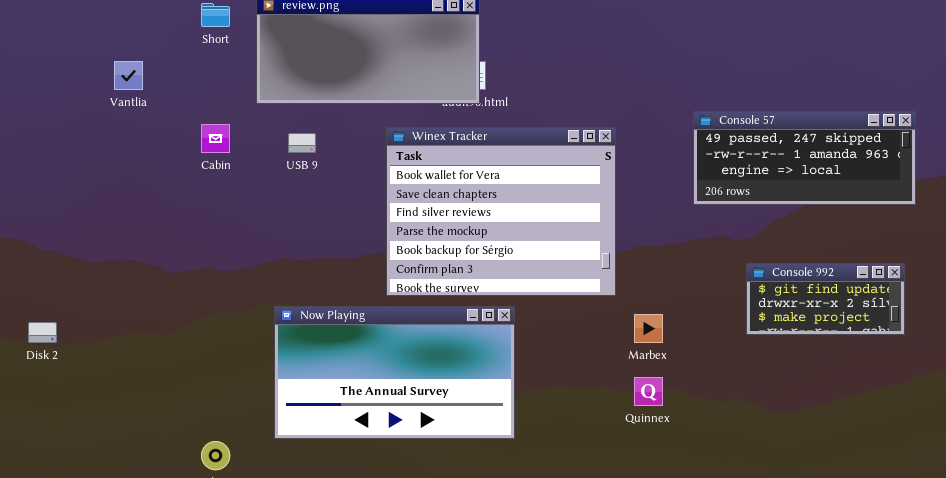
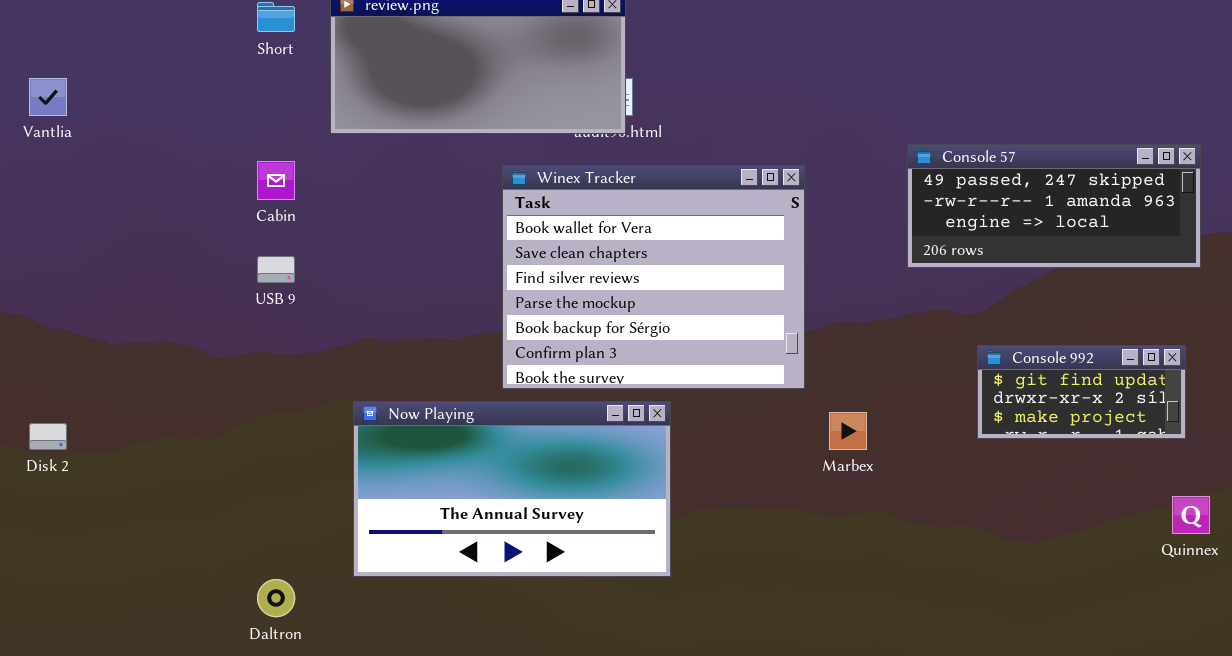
Vantlia: [114,61,143,90] -> [29,78,67,116], moved
USB 9: [288,133,316,153] -> [257,256,295,283], moved
Quinnex: [634,377,663,406] -> [1172,496,1210,534], moved

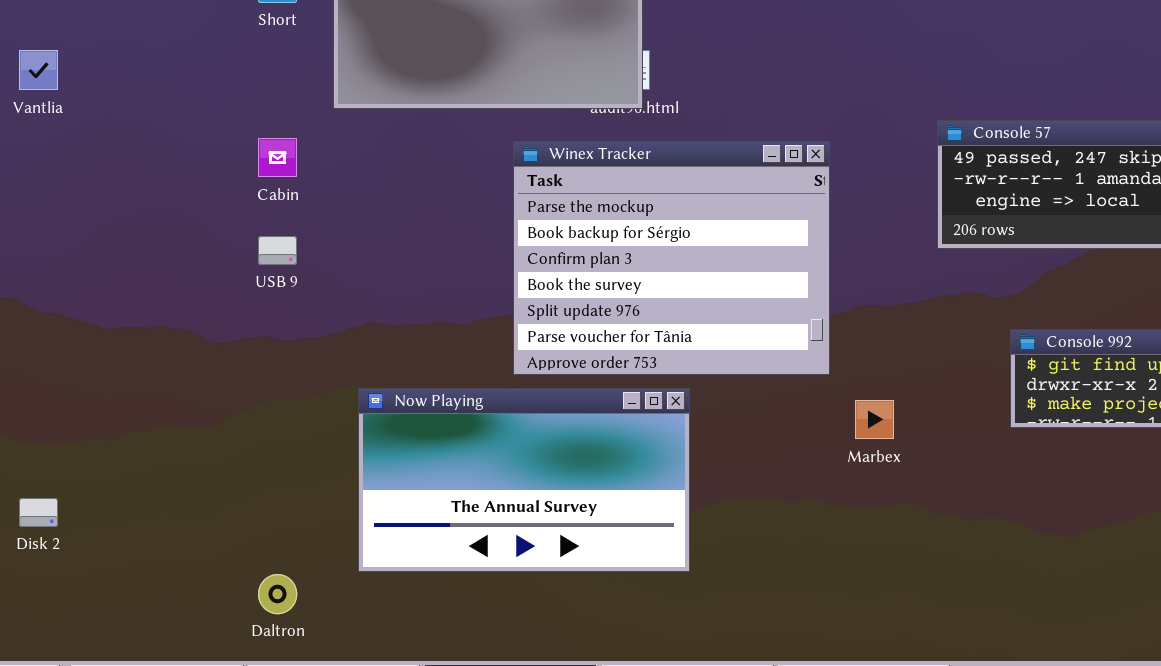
Winex Tracker: [502,165,805,389] -> [513,141,830,375], scrolled down 3 rows
Disk 2: [29,423,67,450] -> [19,498,58,527], moved

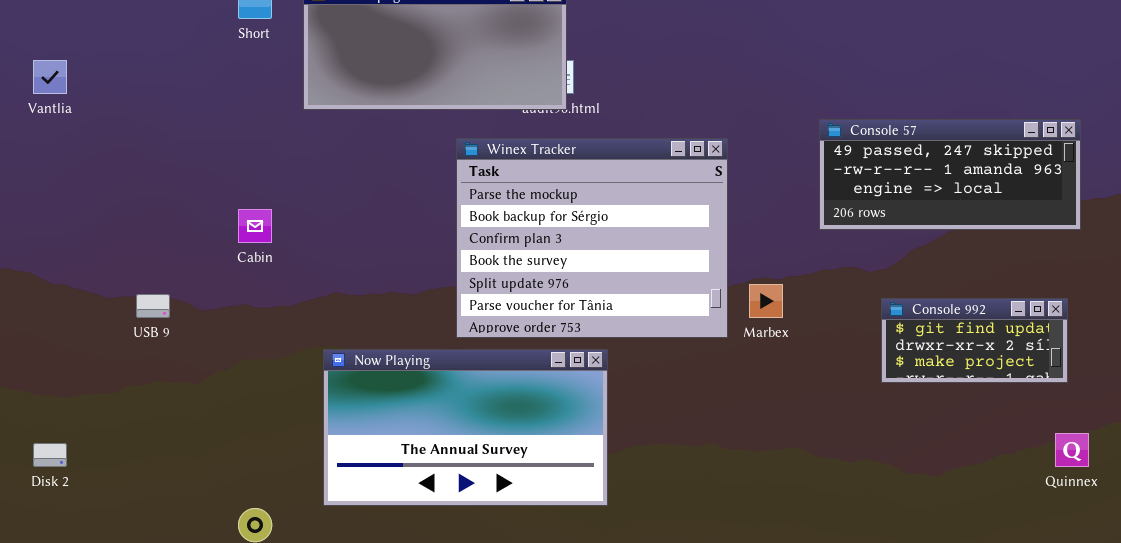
Cabin: [258,138,297,177] -> [238,209,272,243], moved
USB 9: [258,236,297,265] -> [136,294,170,318], moved
Marbex: [855,400,894,439] -> [749,284,783,318], moved

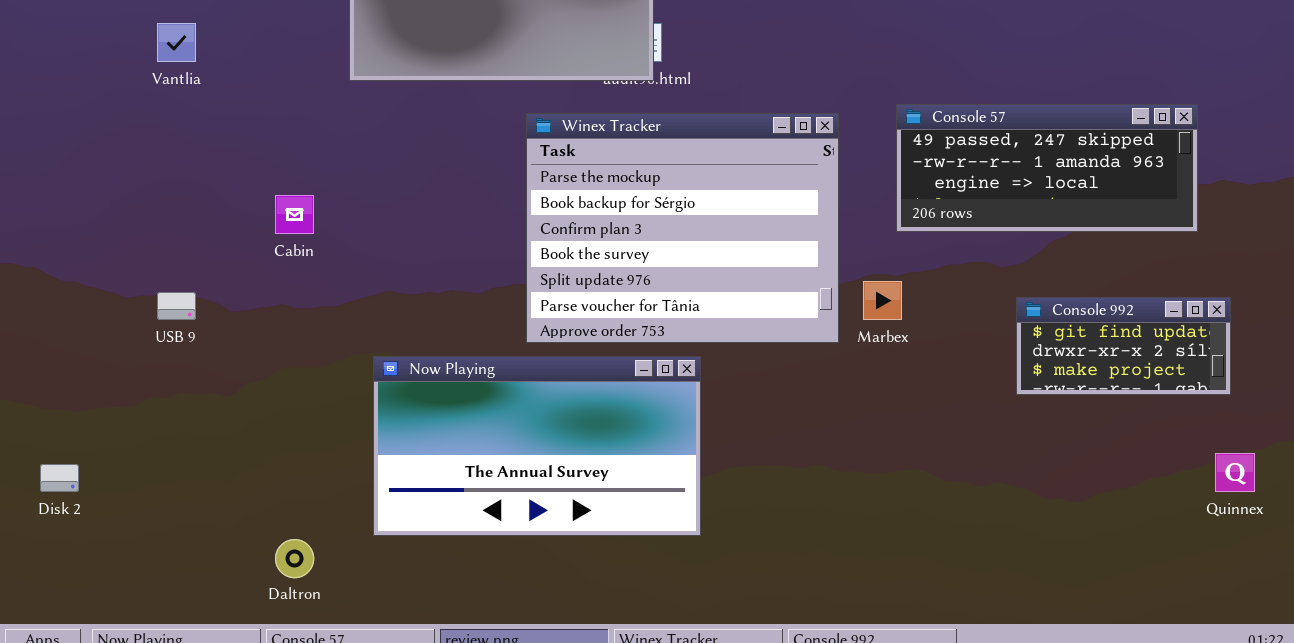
Vantlia: [33,60,67,94] -> [157,23,196,62], moved
Console 57: [819,119,1081,230] -> [896,104,1198,232], moved

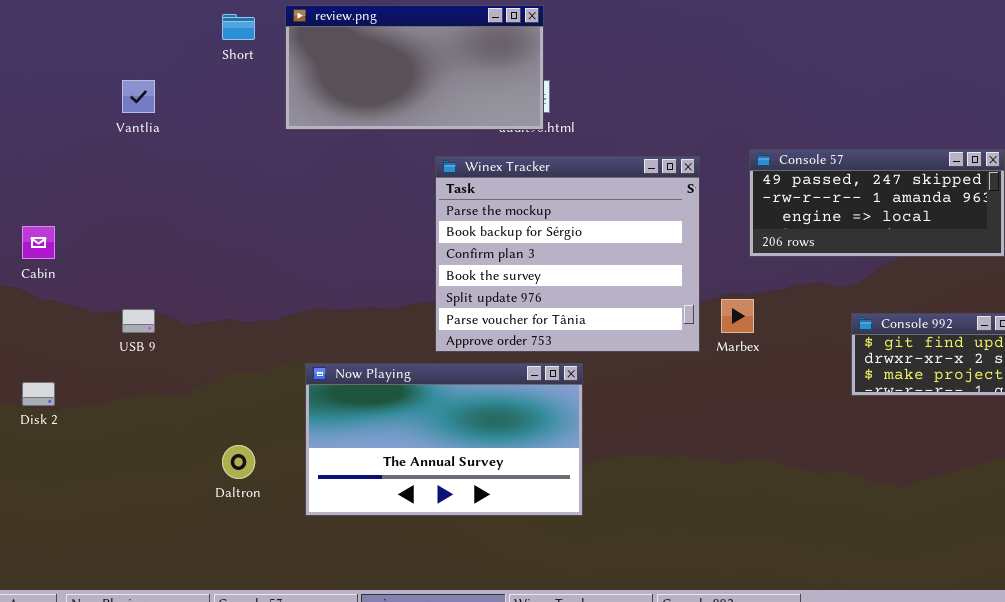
Cabin: [275,195,314,234] -> [22,226,55,259], moved
Disk 2: [40,464,79,492] -> [22,382,55,406], moved
Daltron: [275,539,314,578] -> [222,445,255,479], moved

